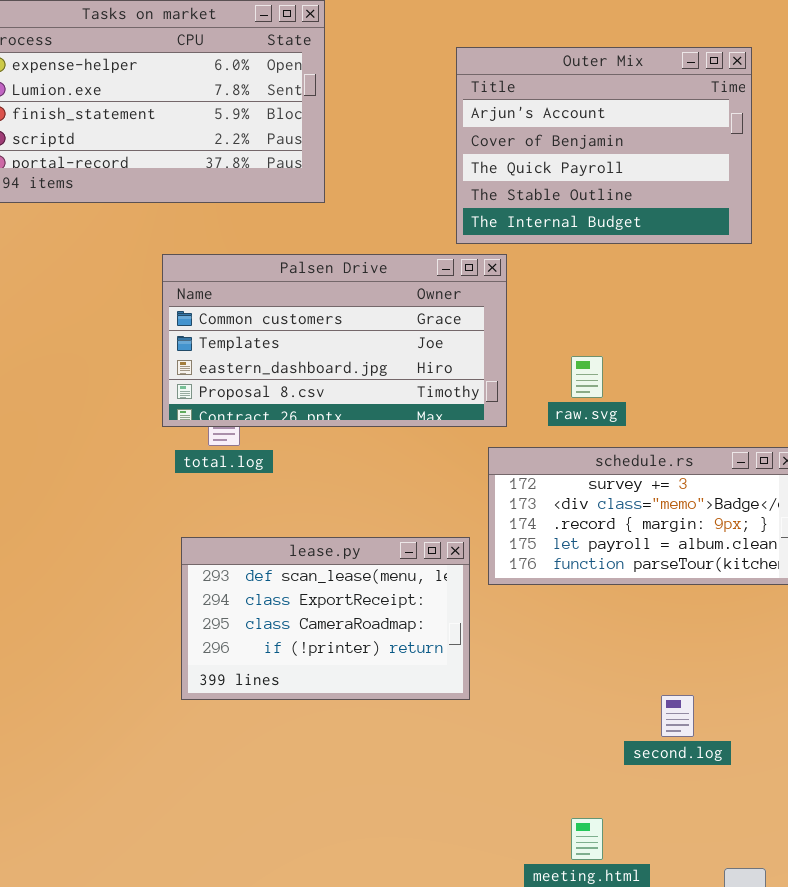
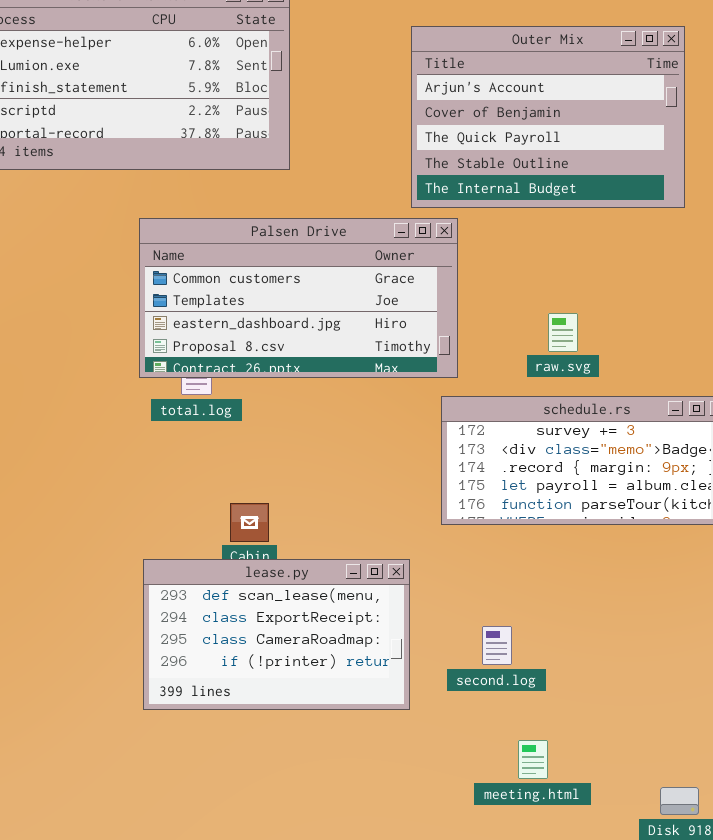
raw.svg: [571,356,603,398] -> [548,313,578,352], moved
lease.py: [181,537,470,700] -> [143,559,410,710], moved
second.log: [661,695,694,737] -> [482,626,512,665], moved

